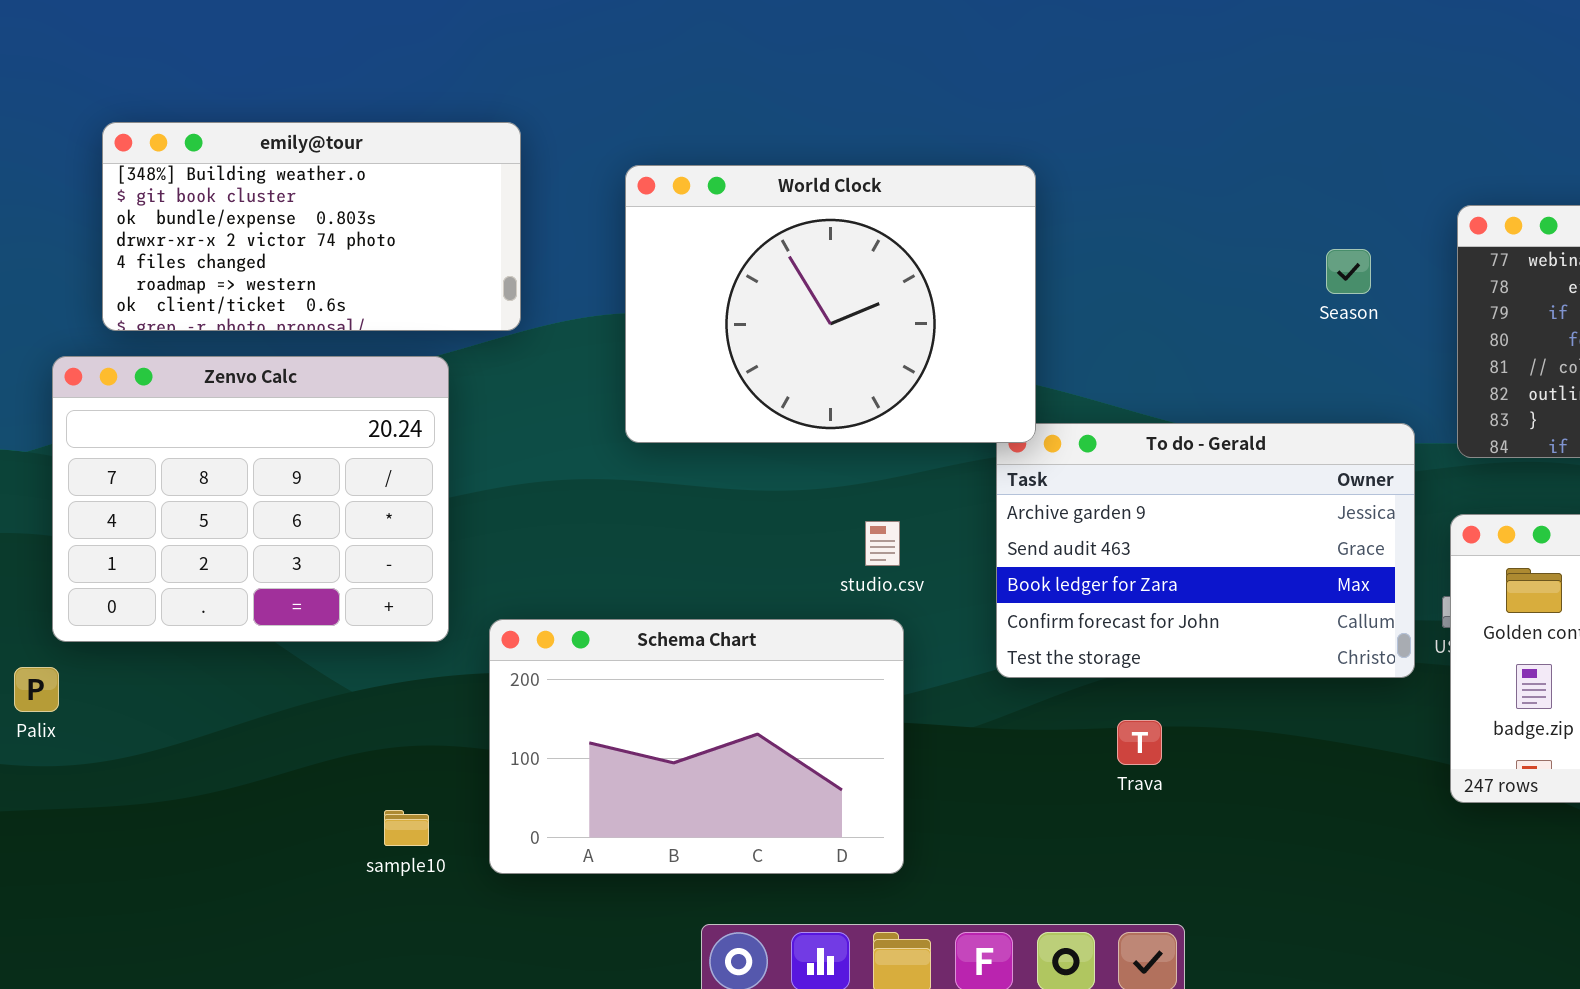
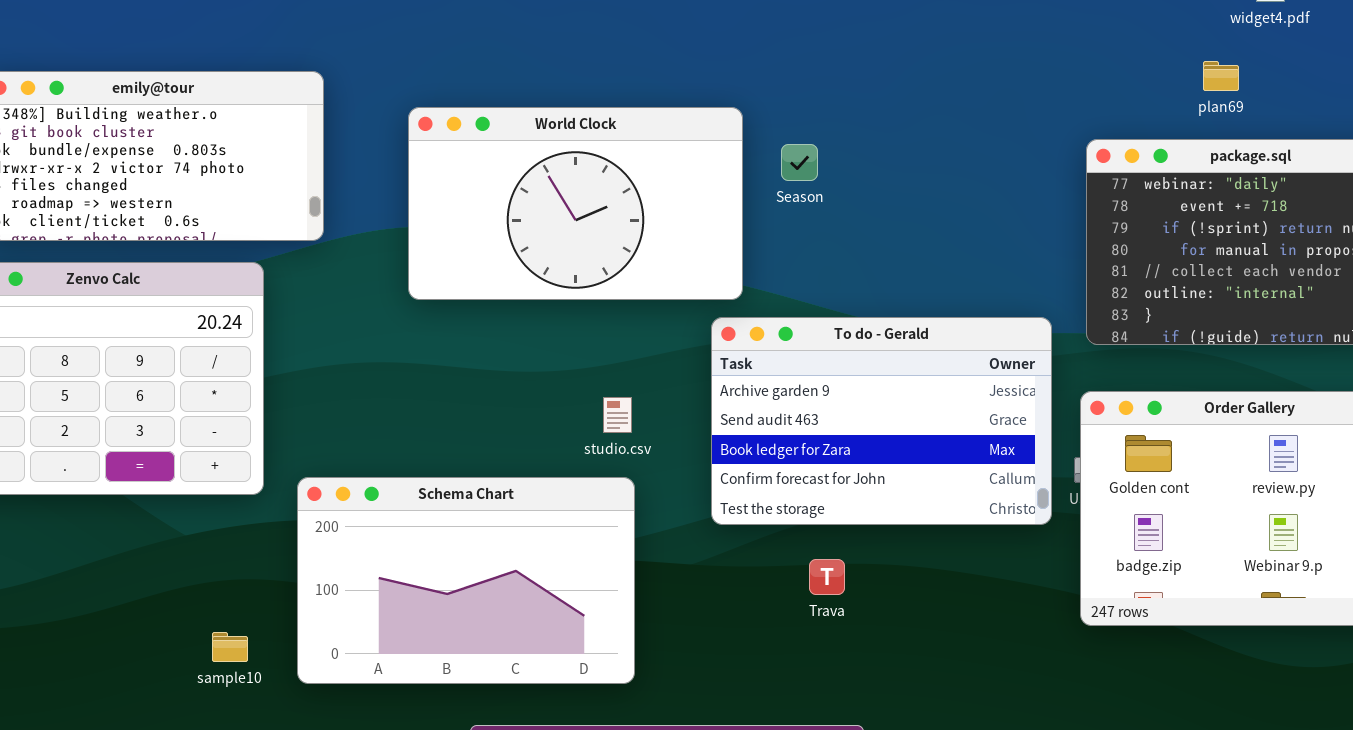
World Clock: [625,165,1036,443] -> [408,107,743,300], resized
Season: [1326,249,1371,294] -> [781,144,818,181], moved

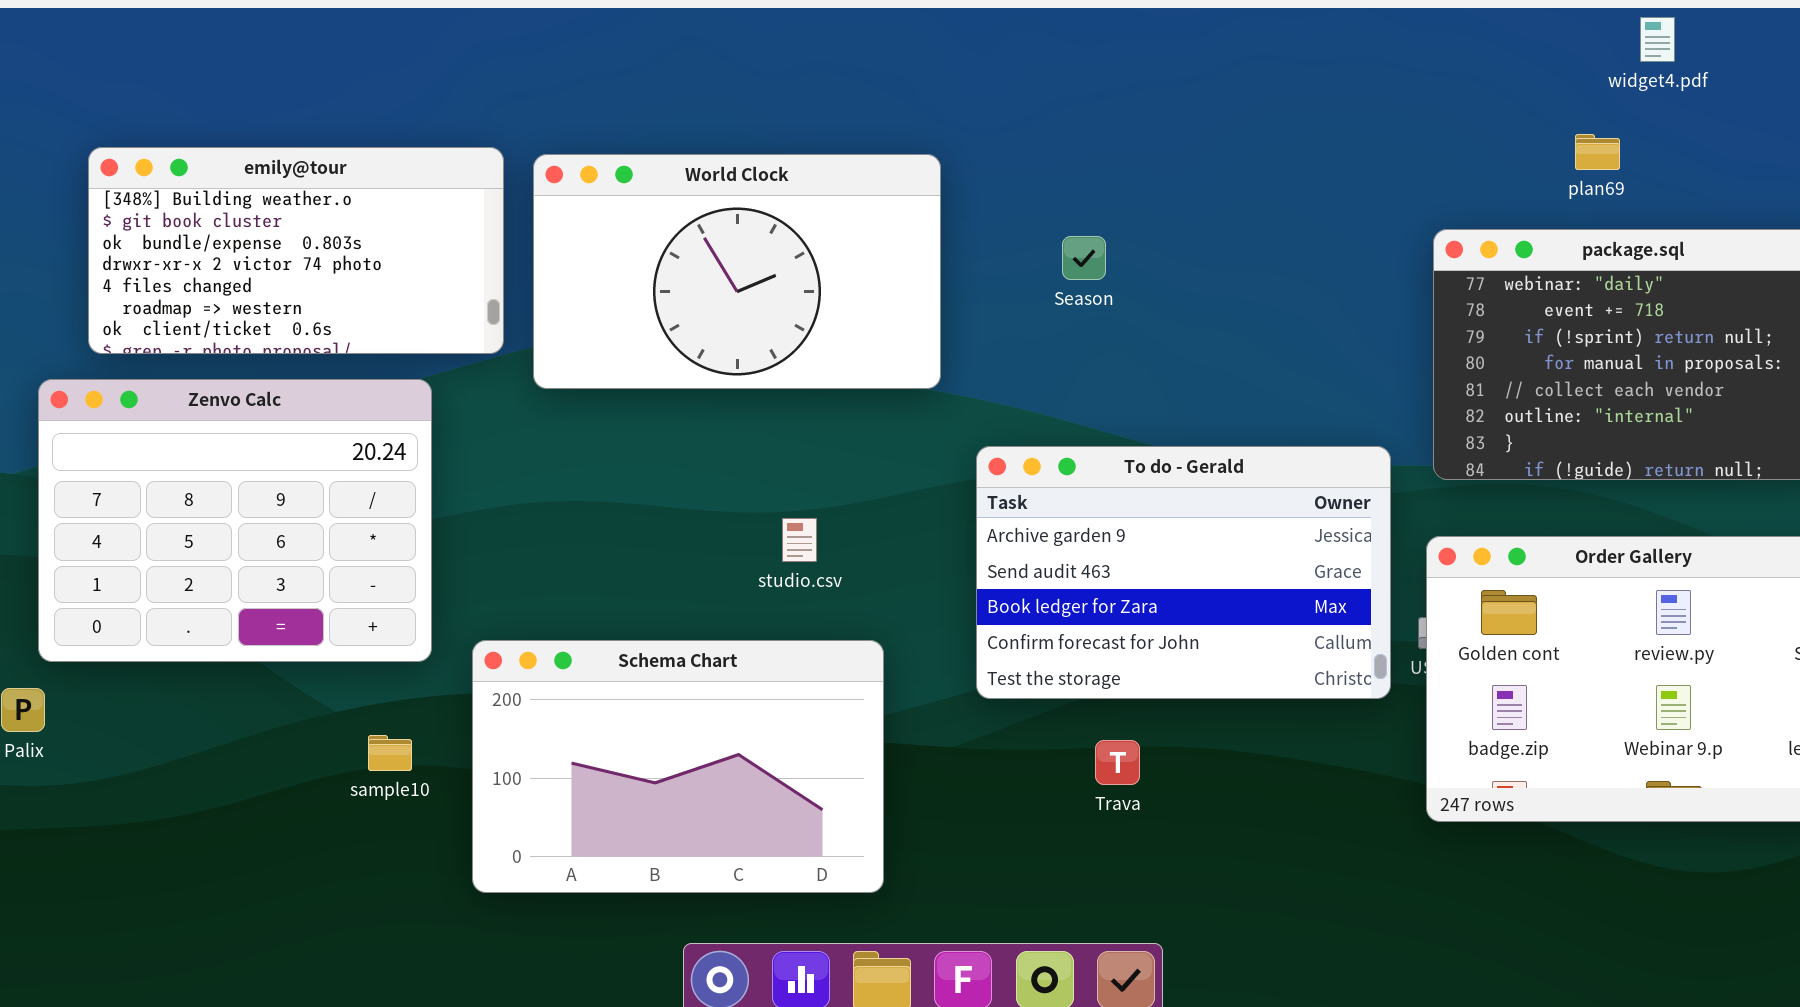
World Clock: [408,107,743,300] -> [533,154,941,389], moved
studio.csv: [603,397,632,433] -> [782,518,817,562], moved
sample10: [212,632,248,662] -> [368,735,412,771], moved

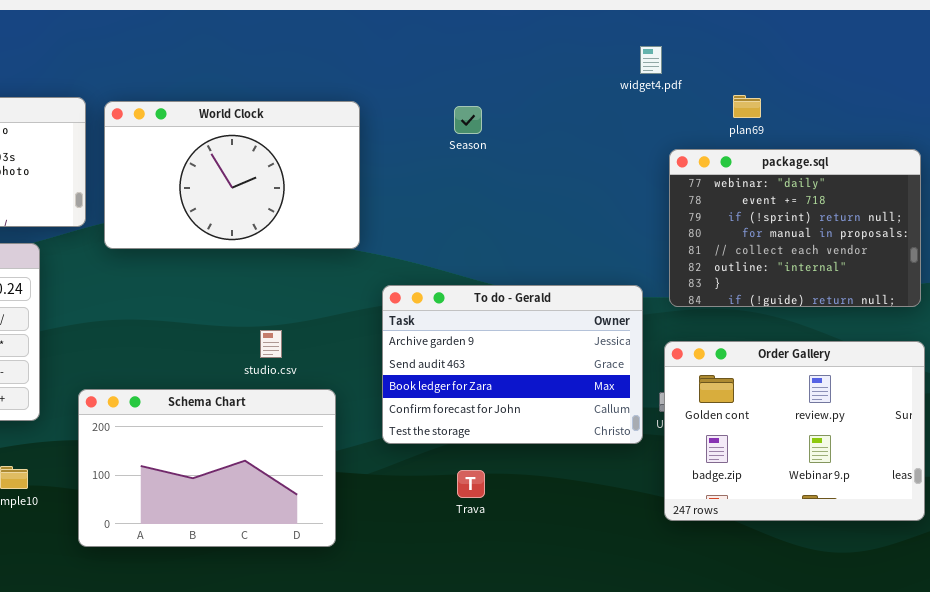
widget4.pdf: [1640,17,1675,62] -> [640,46,662,74], moved
plan69: [1575,134,1620,170] -> [733,95,761,118], moved
Season: [1062,236,1106,280] -> [454,106,482,134], moved
Schema Chart: [472,640,884,893] -> [78,389,336,547], moved

